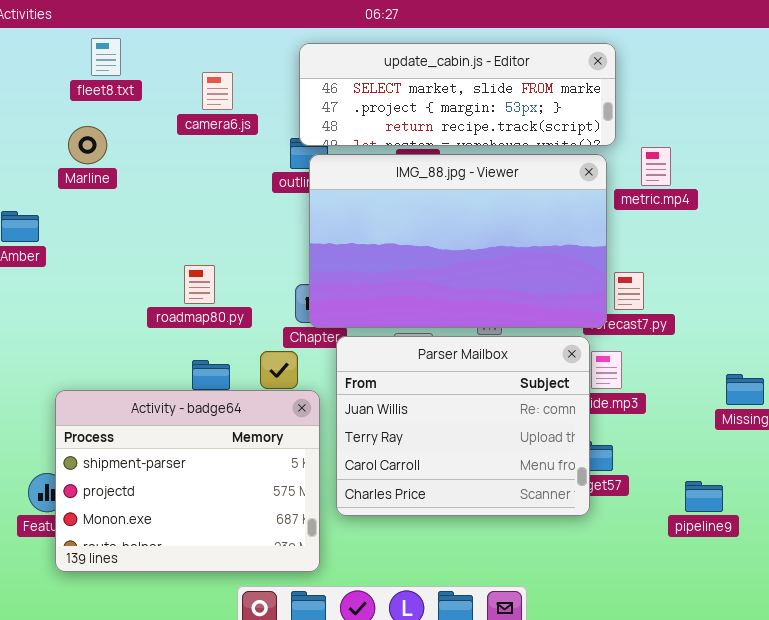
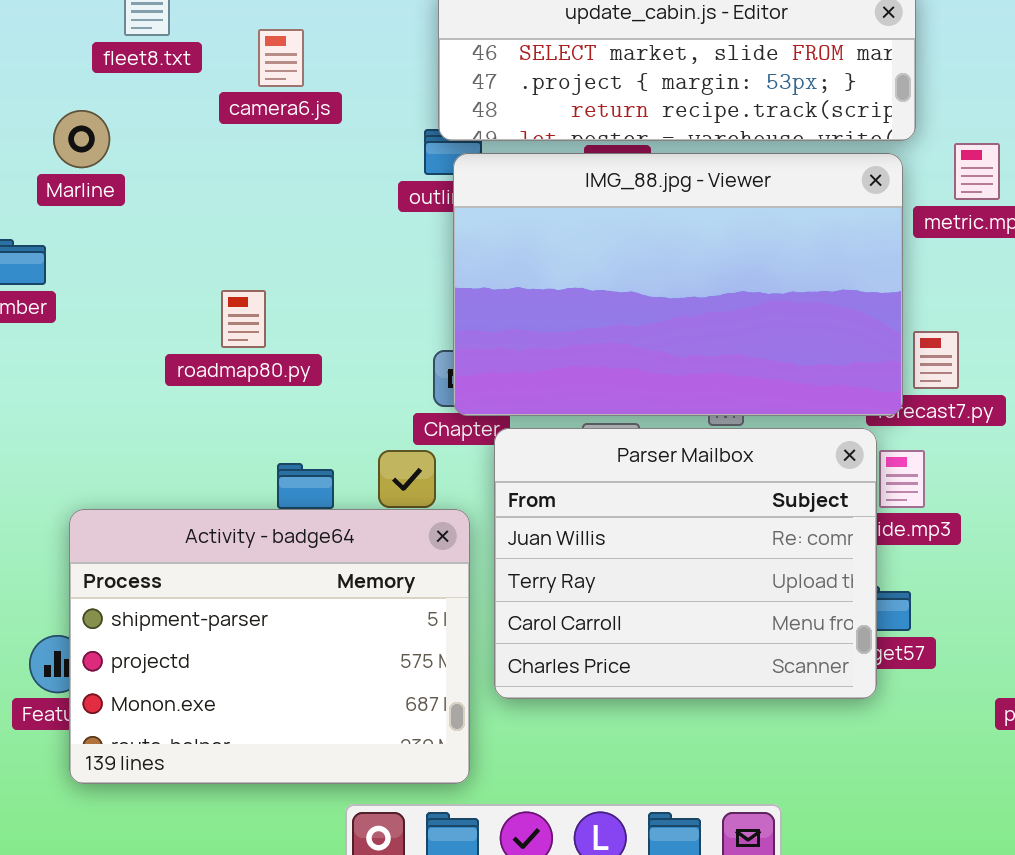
camera6.js: [202,72,233,110] -> [258,29,304,87], moved
Marline: [68,126,107,164] -> [53,110,110,168], moved
roadmap80.py: [184,265,215,304] -> [221,290,266,348], moved

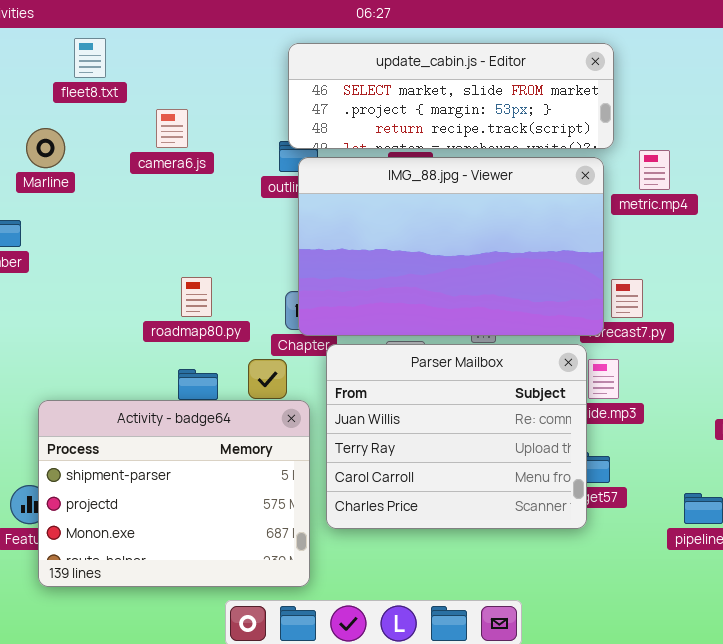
camera6.js: [258,29,304,87] -> [156,109,188,148], moved
roadmap80.py: [221,290,266,348] -> [181,277,212,317], moved

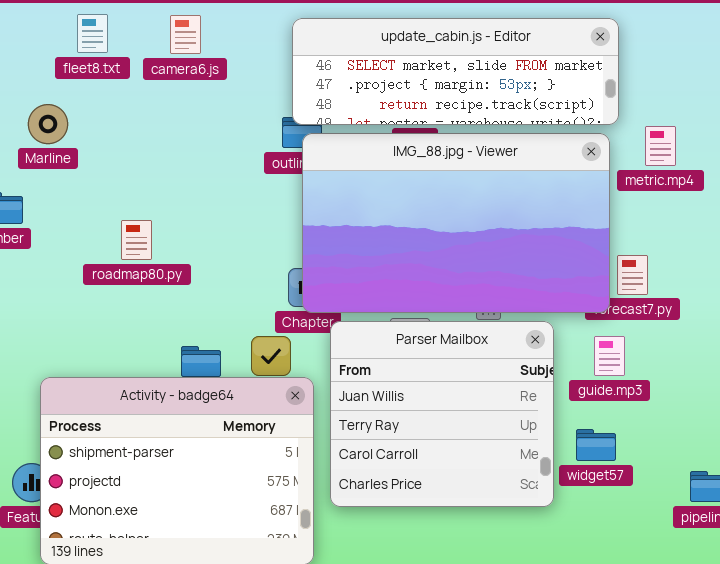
camera6.js: [156,109,188,148] -> [170,15,201,54], moved
roadmap80.py: [181,277,212,317] -> [121,220,152,260], moved
Parser Mailbox: [326,344,587,529] -> [330,321,554,507], resized

